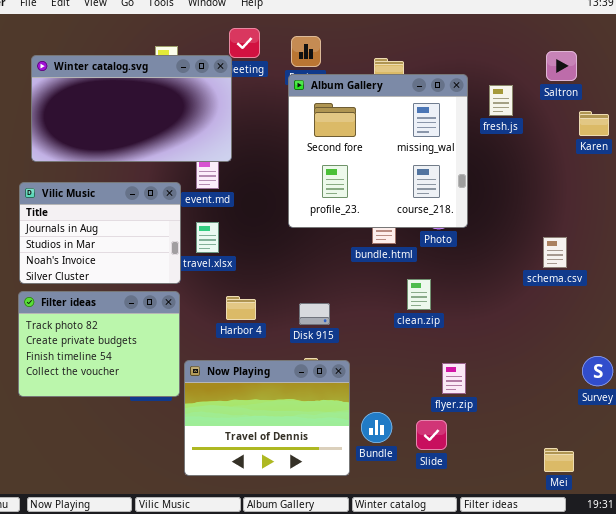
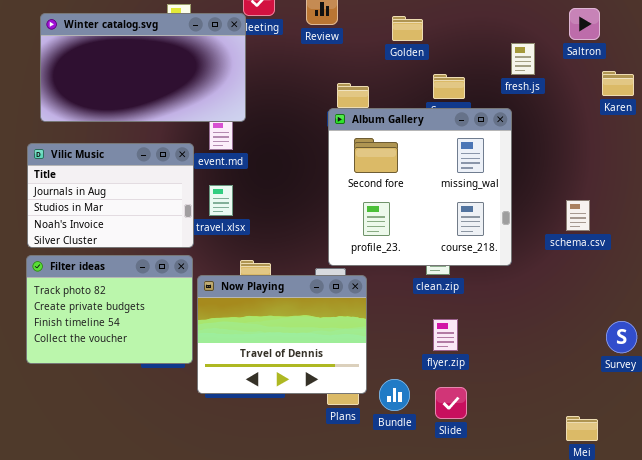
Album Gallery: [288,74,468,228] -> [328,108,512,266], moved
Now Playing: [184,360,350,476] -> [197,275,367,394], moved
flyer.zip: [442,363,466,394] -> [433,319,458,351], moved

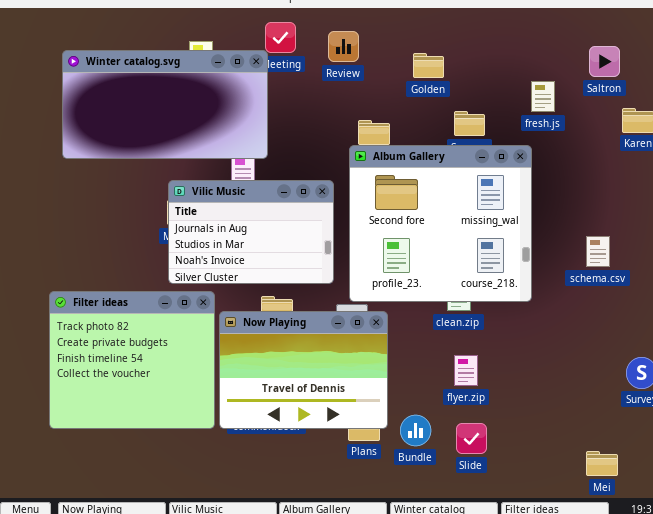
Vilic Music: [27,143,194,248] -> [168,180,334,284], moved
Filter ideas: [26,255,193,364] -> [49,291,215,429], resized

